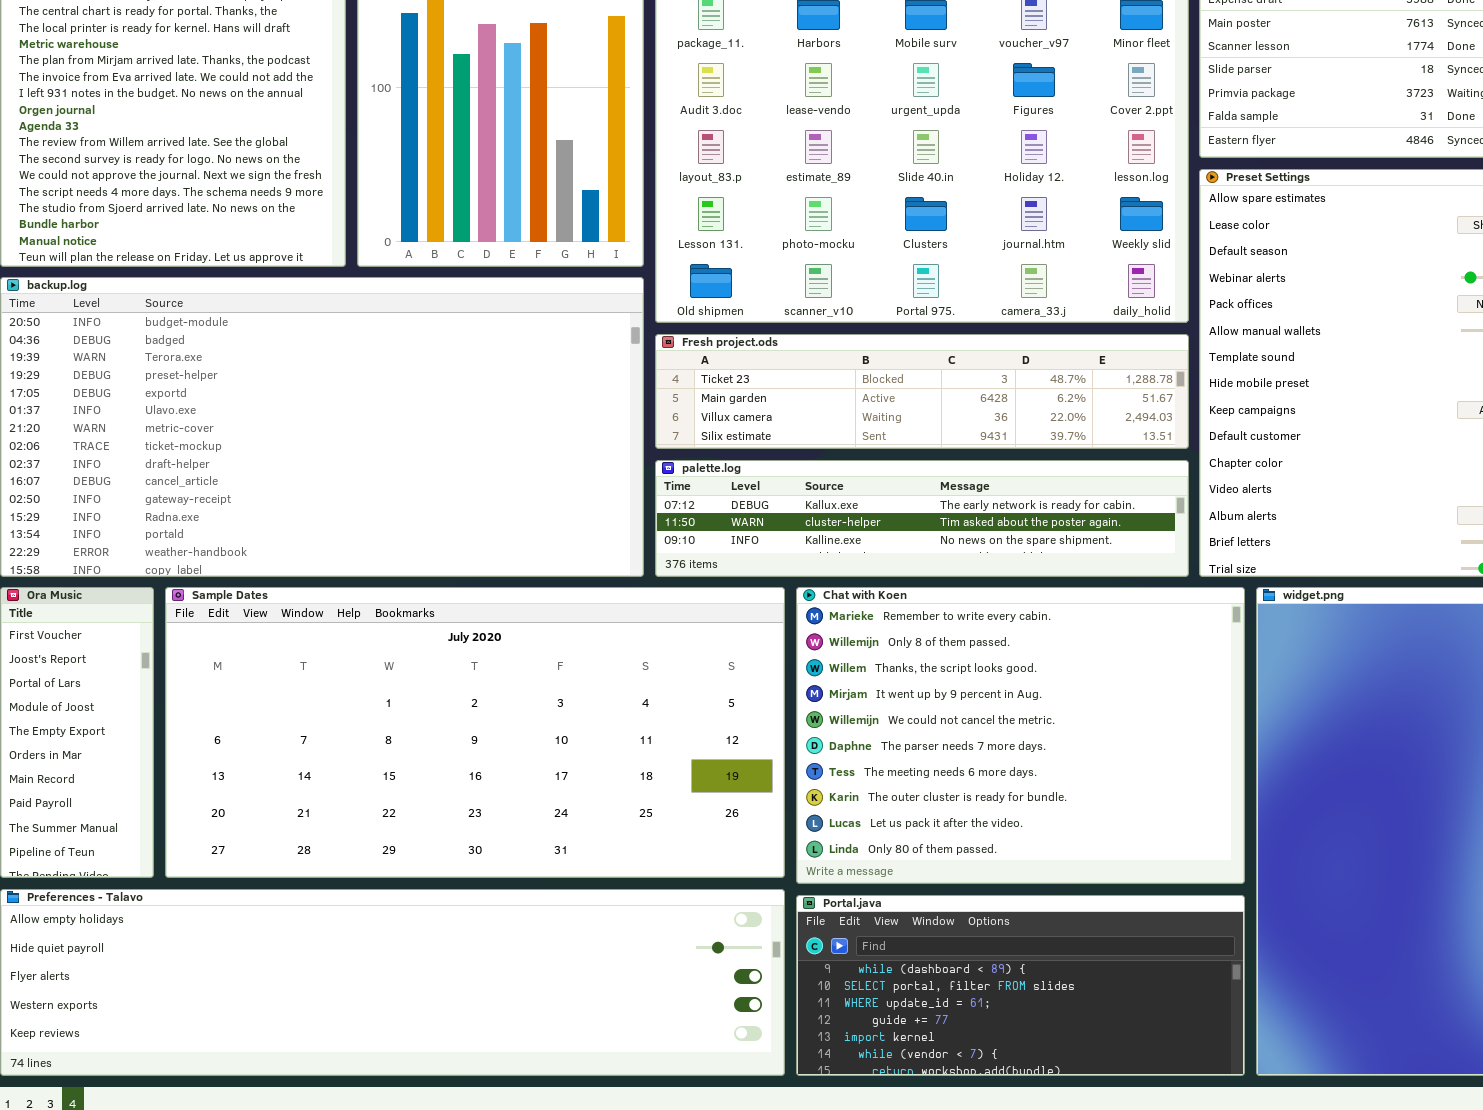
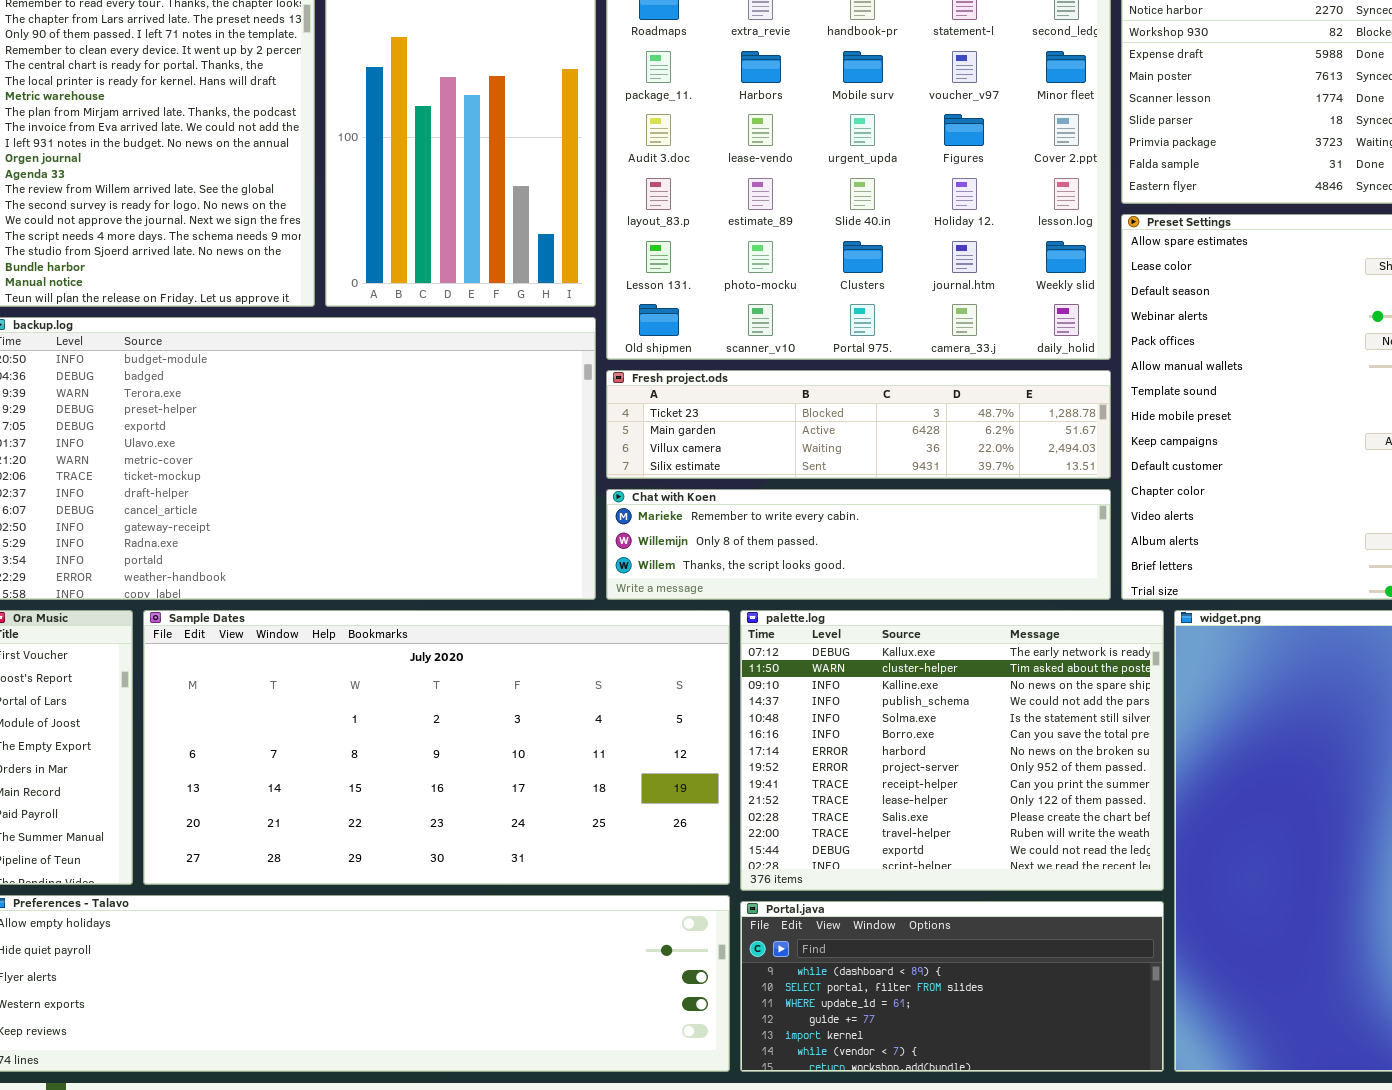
palette.log: [655,460,1189,577] -> [740,610,1164,891], moved, resized
Chat with Koen: [796,587,1245,884] -> [606,489,1111,600], moved, resized

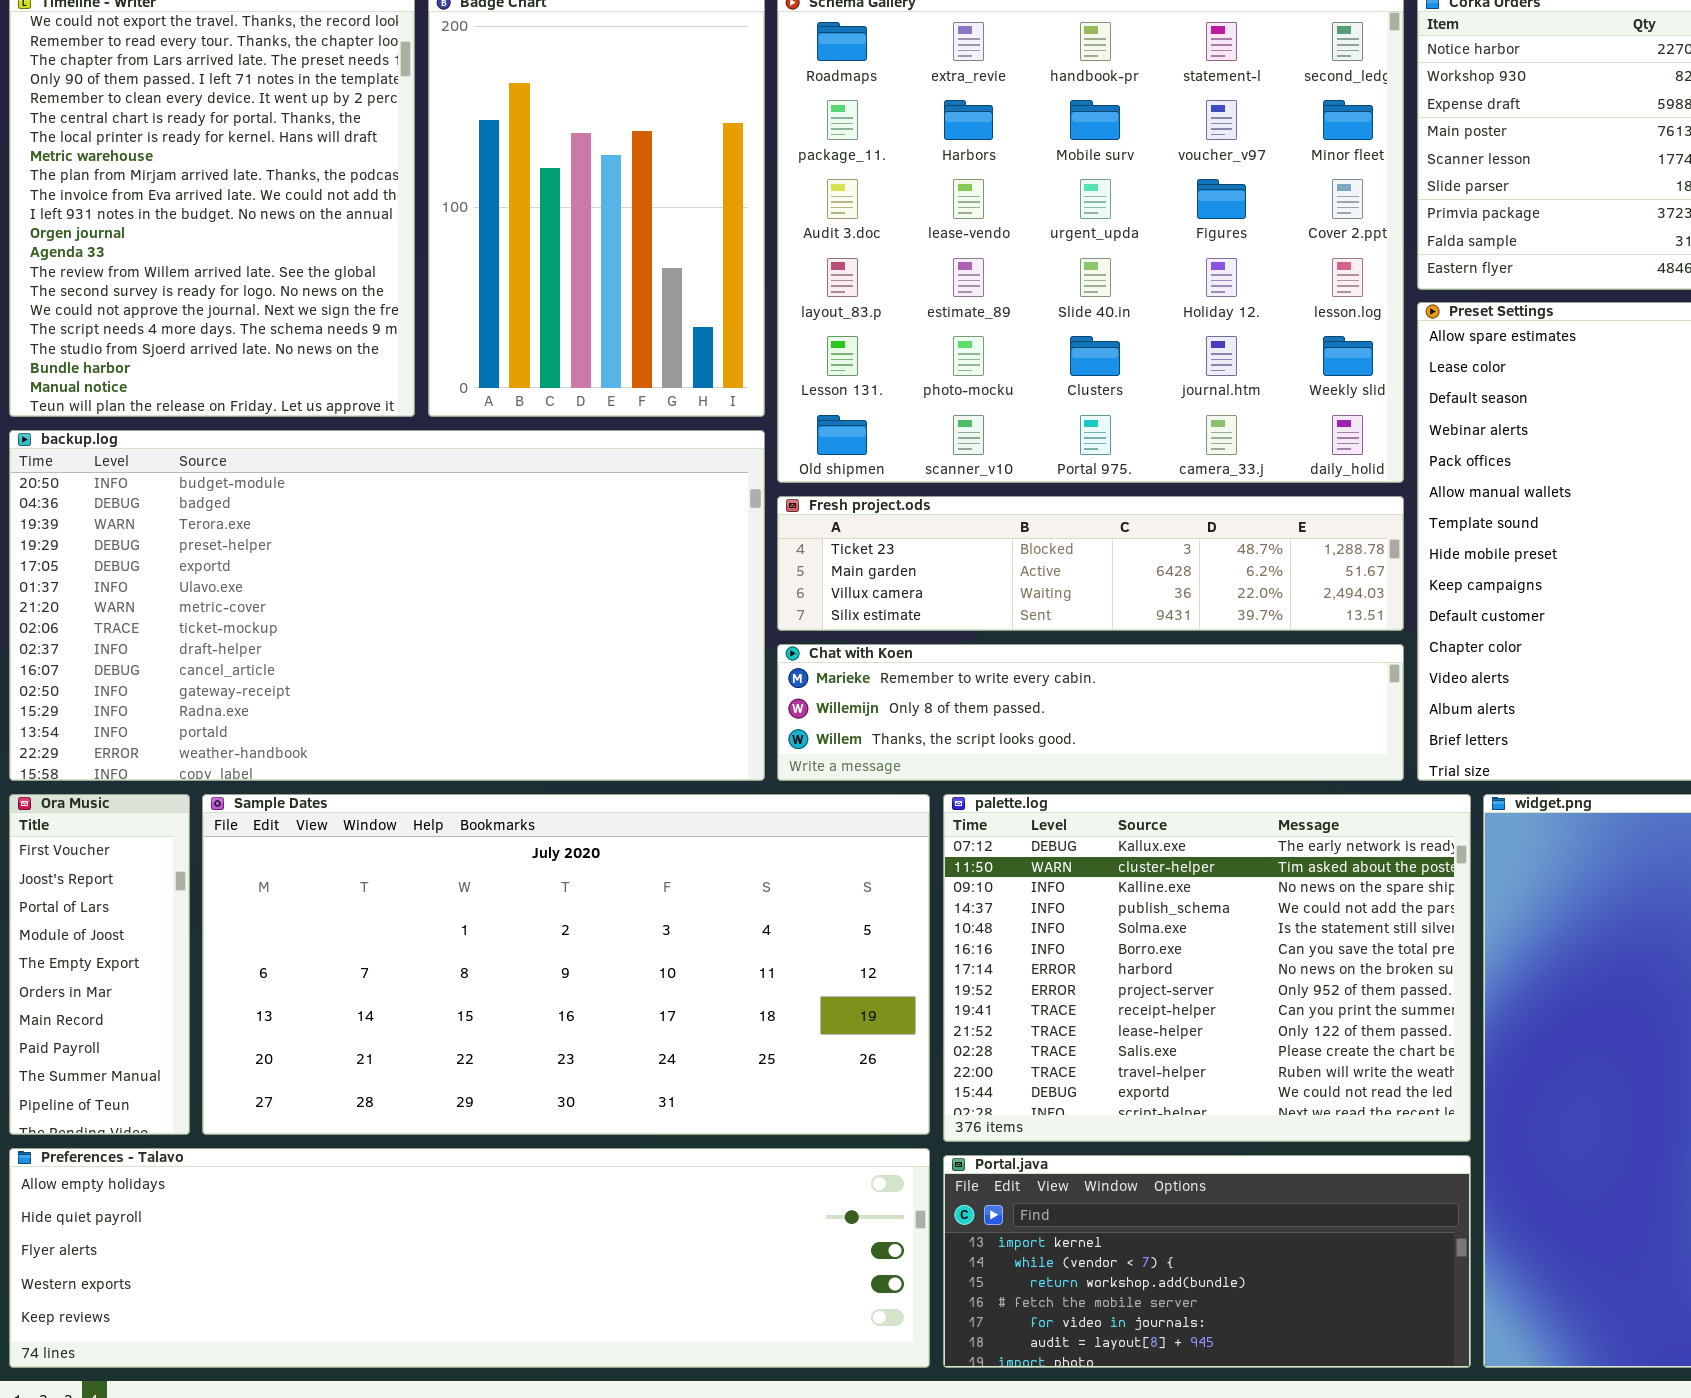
Portal.java: [740,901,1164,1072] -> [943,1155,1471,1368], scrolled down 4 rows

